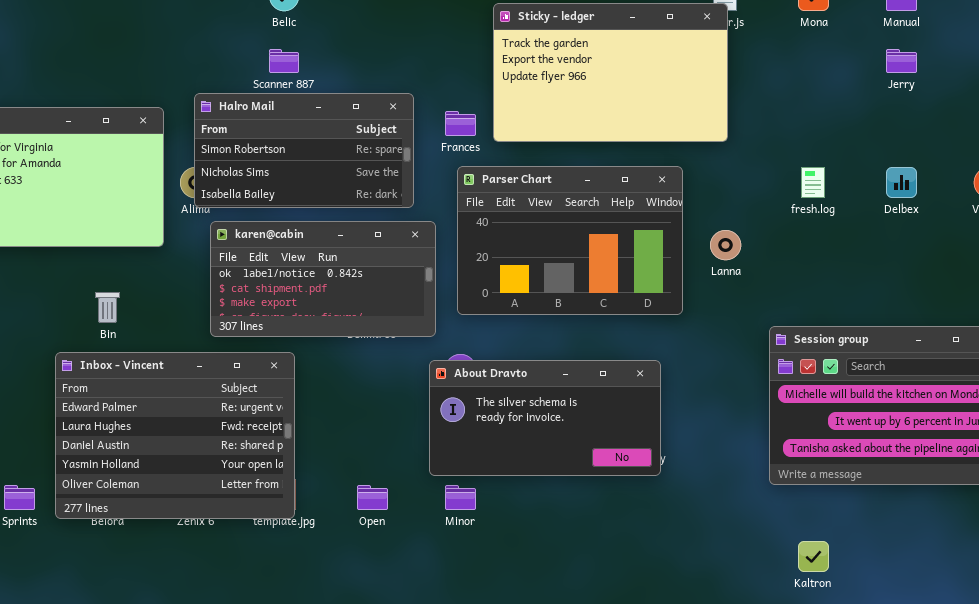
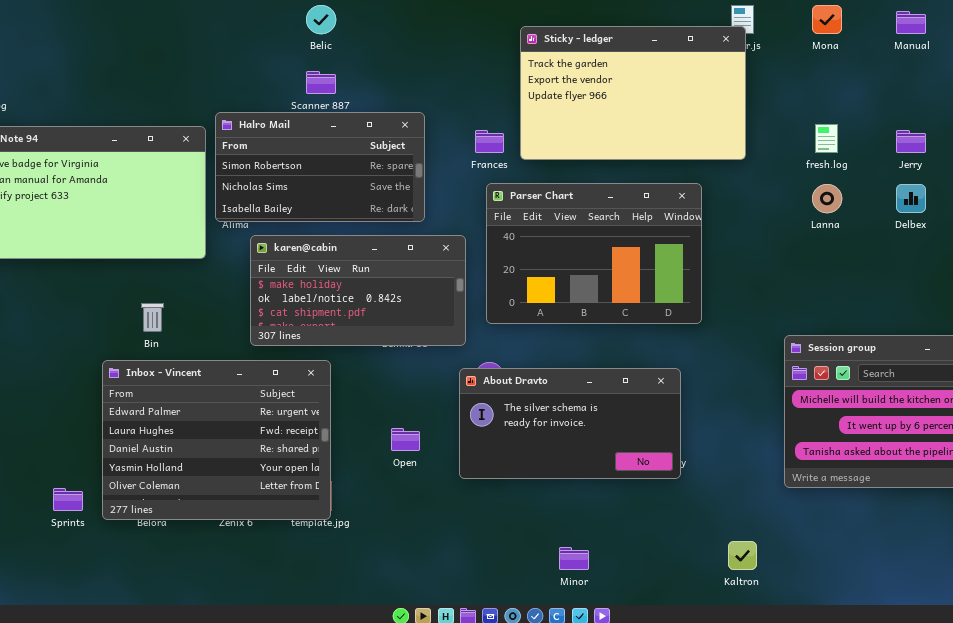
Jerry: [886,49,917,73] -> [896,130,926,153], moved
Halro Mail: [194,93,414,208] -> [215,112,425,222], moved
fresh.log: [801,167,825,198] -> [815,124,838,153], moved
karen@cabin: [210,221,436,337] -> [250,235,466,346], scrolled up 1 row
Lanna: [710,230,741,260] -> [812,184,842,213], moved
Open: [357,485,388,510] -> [391,428,420,451], moved
Minor: [445,485,476,510] -> [559,547,589,570], moved
Kaltron: [798,541,829,572] -> [728,541,757,570], moved

